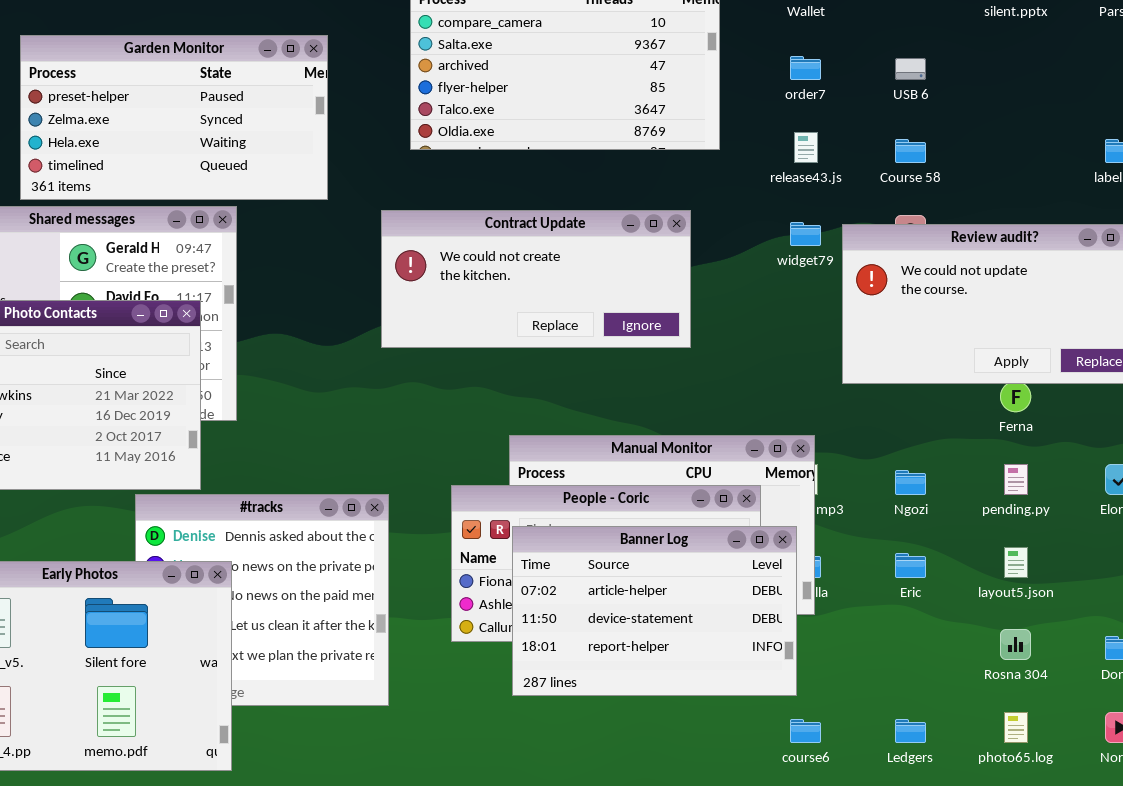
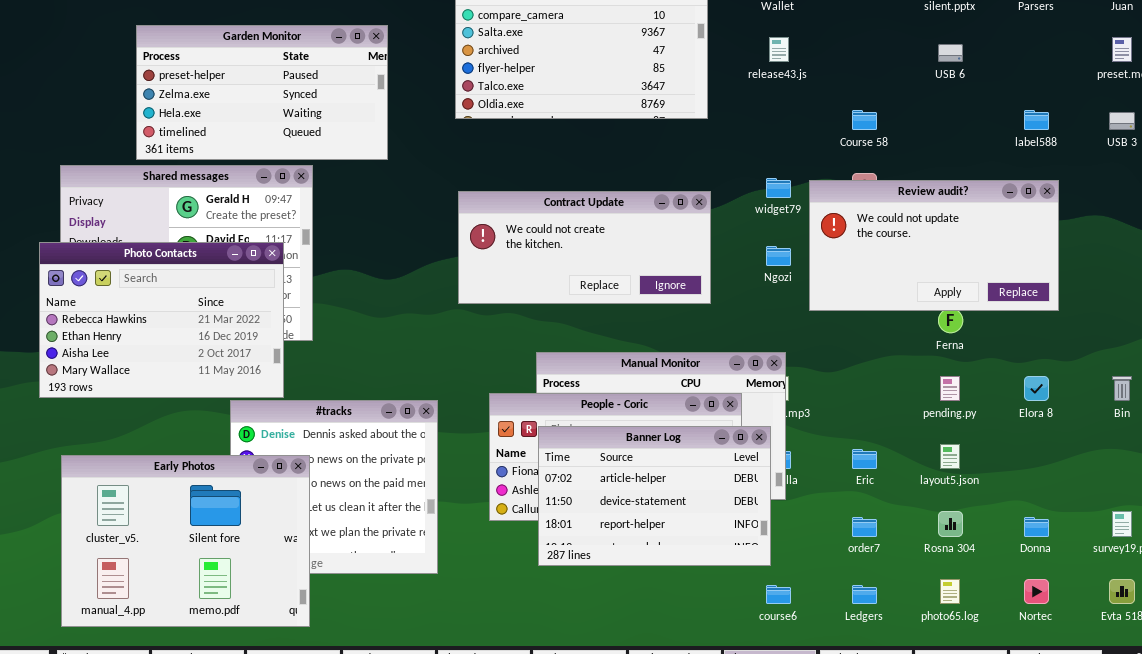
order7: [790,56,821,80] -> [852,517,877,537], moved
USB 6: [895,58,926,80] -> [938,44,963,62], moved
release43.js: [794,132,818,163] -> [769,37,789,62], moved
Contract Update: [381,210,691,348] -> [458,191,711,304], moved
Ngozi: [895,470,926,495] -> [766,246,791,266], moved

